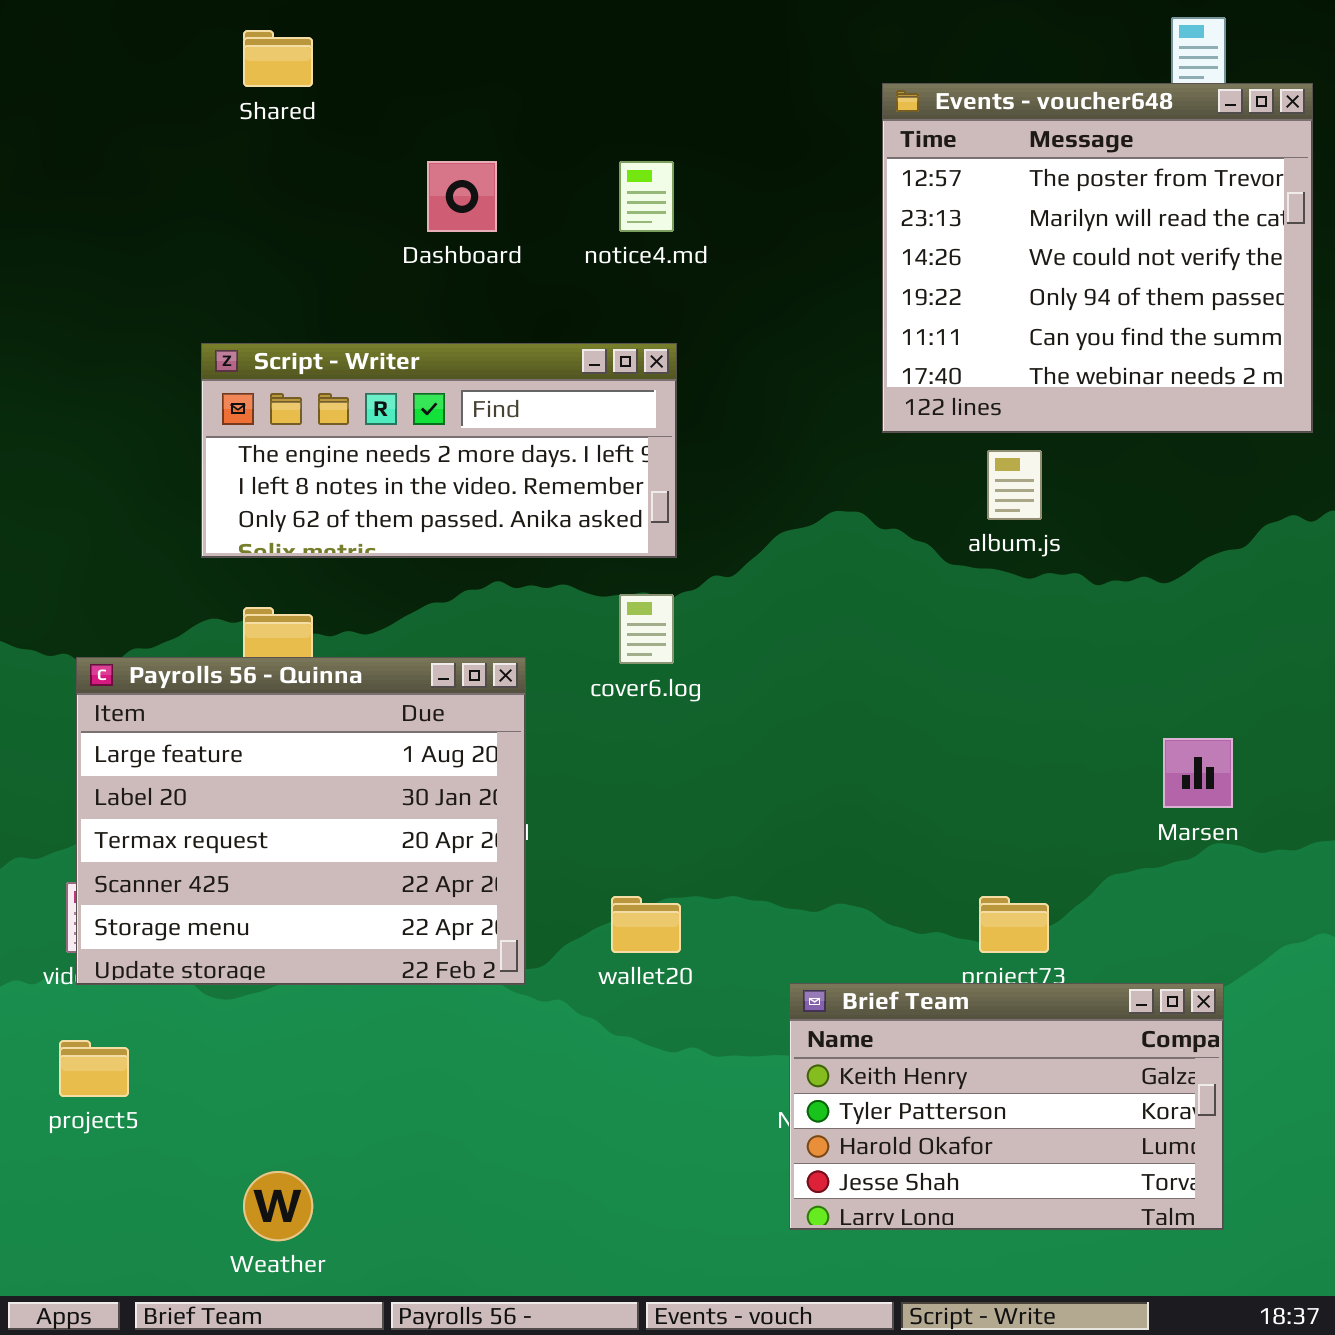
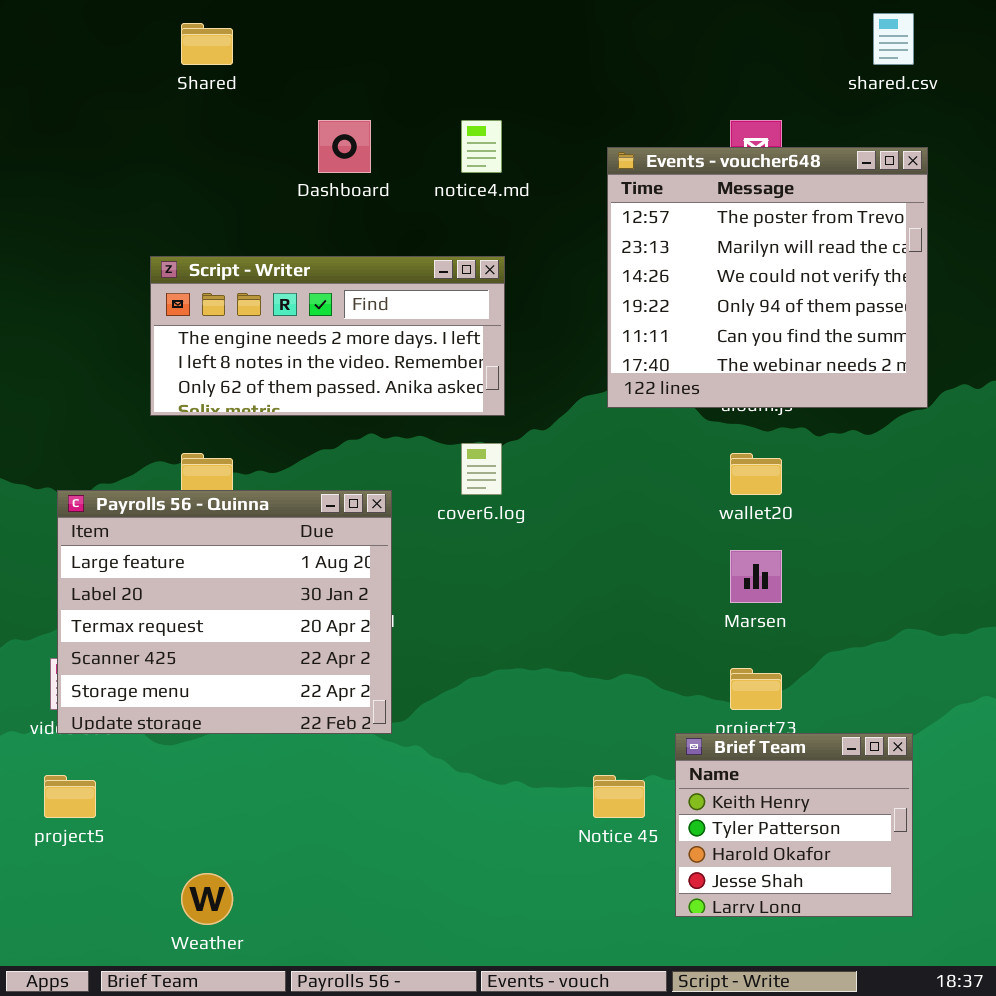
Events - voucher648: [882,83,1313,433] -> [607,147,928,408], moved
Marsen: [1163,738,1233,808] -> [730,550,782,603], moved
wallet20: [611,896,681,953] -> [730,453,782,495], moved
Brief Team: [789,983,1224,1230] -> [675,733,913,917], resized

